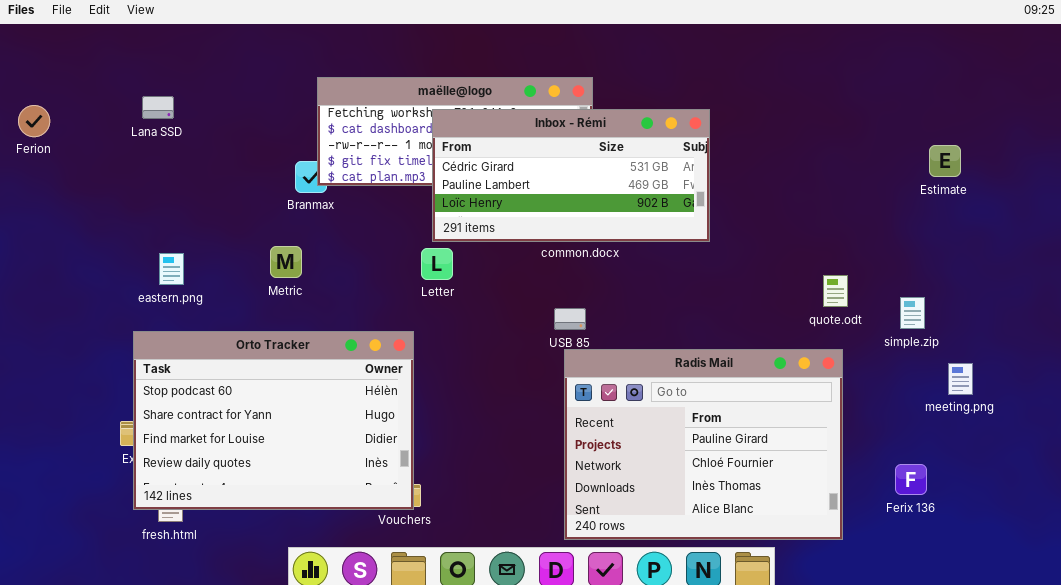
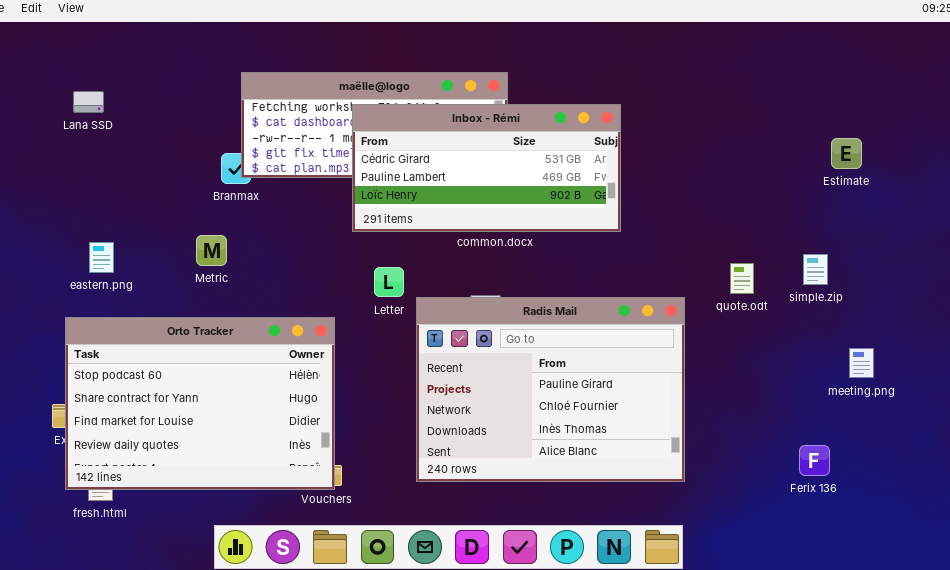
Letter: [421,248,453,280] -> [374,267,404,297], moved
simple.zip: [900,297,925,329] -> [803,254,828,285], moved
Radis Mail: [564,349,843,540] -> [416,297,685,482], moved

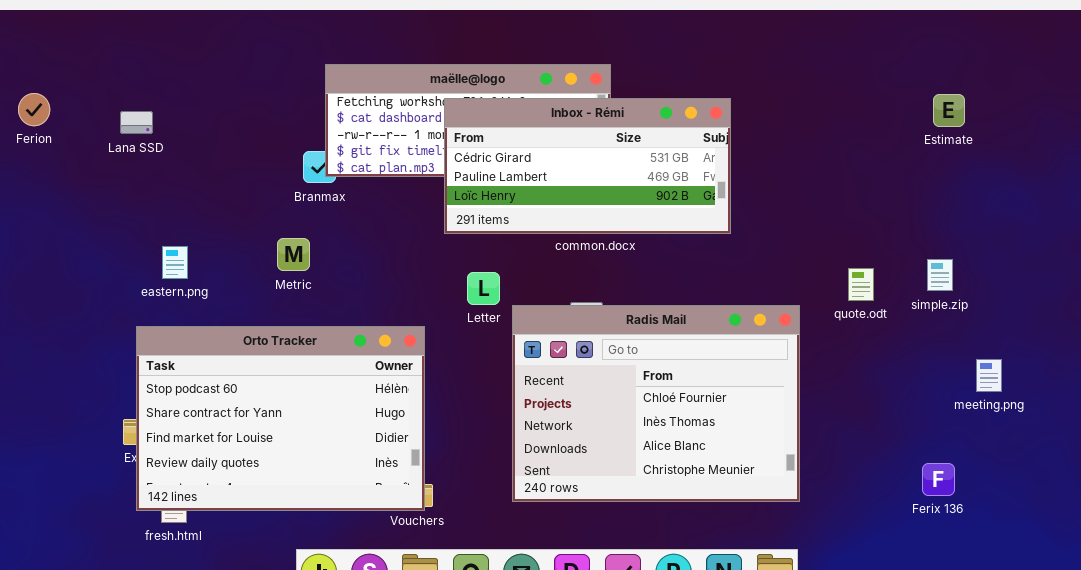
Lana SSD: [73,91,104,113] -> [120,111,153,134], moved
Estimate: [831,138,862,169] -> [933,94,965,127], moved
Radis Mail: [416,297,685,482] -> [512,305,800,502], scrolled down 1 row

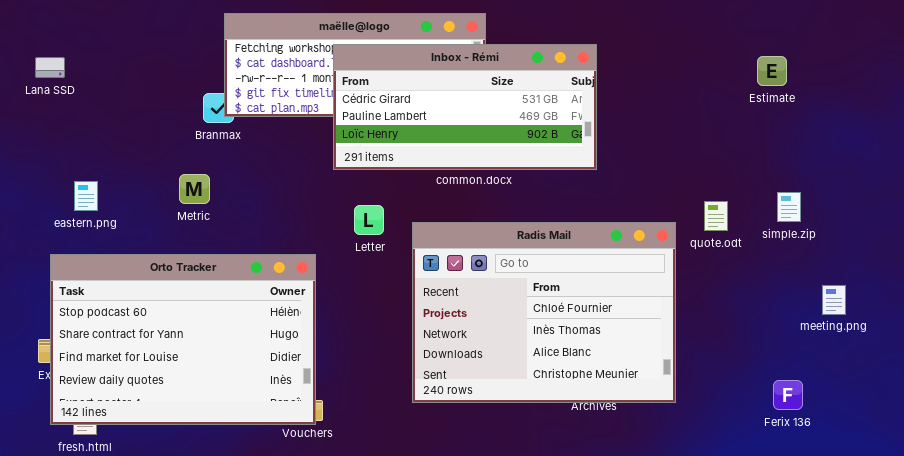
Estimate: [933,94,965,127] -> [757,56,787,86], moved
Radis Mail: [512,305,800,502] -> [412,222,676,403], moved

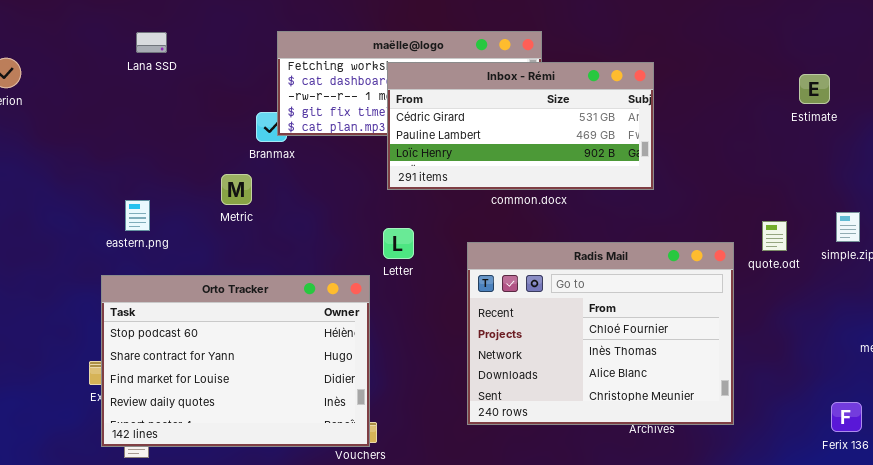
Estimate: [757,56,787,86] -> [799,74,830,104], moved
Lana SSD: [35,57,65,78] -> [136,32,167,53], moved
Metric: [179,174,210,204] -> [221,174,252,205], moved
Letter: [354,205,384,235] -> [383,228,414,259], moved

